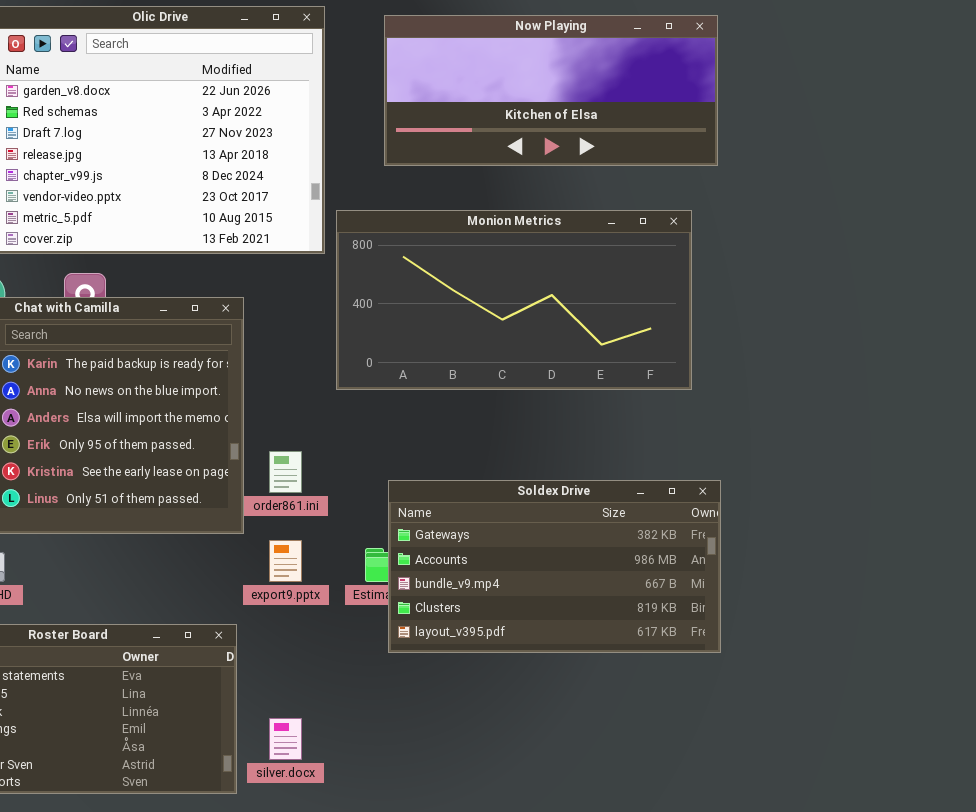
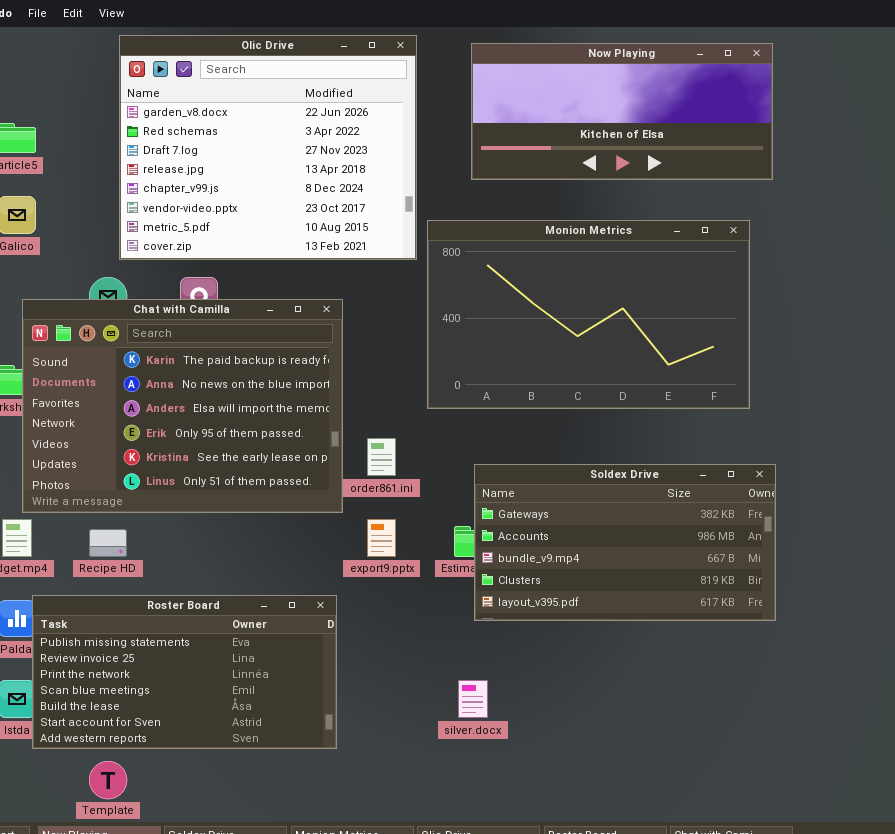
Monion Metrics: [336,210,692,390] -> [427,220,750,409], resized
silver.docx: [269,718,302,760] -> [458,680,488,718], moved

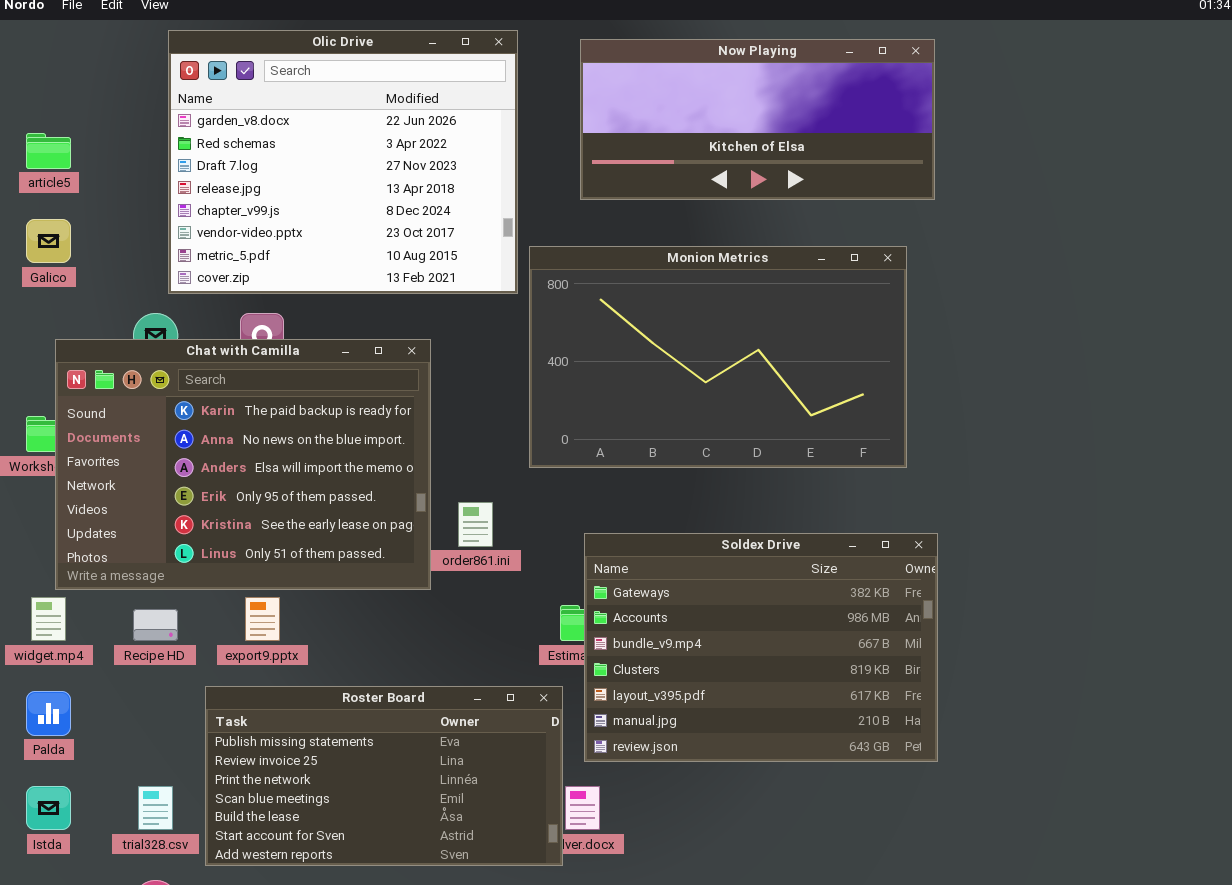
Soldex Drive: [474,464,776,621] -> [584,533,938,762], resized
export9.pptx: [367,519,396,557] -> [245,597,280,641], moved
Roster Board: [32,595,337,749] -> [205,686,563,866], moved

